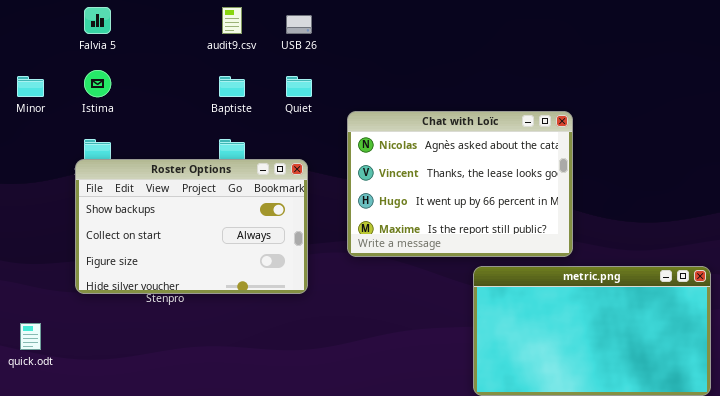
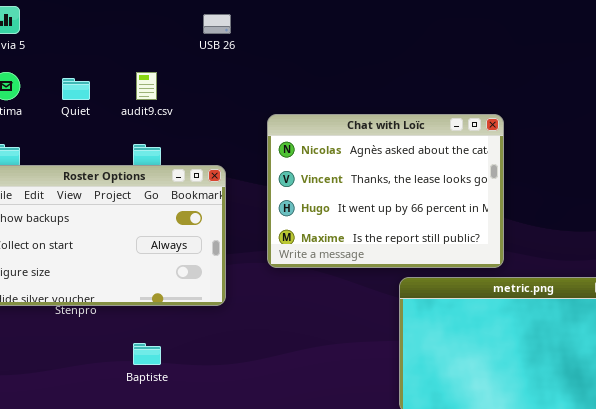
audit9.csv: [222,7,242,34] -> [136,72,157,100], moved
Baptiste: [219,76,245,97] -> [133,343,161,365], moved
Quiet: [286,76,312,97] -> [62,78,90,100], moved

